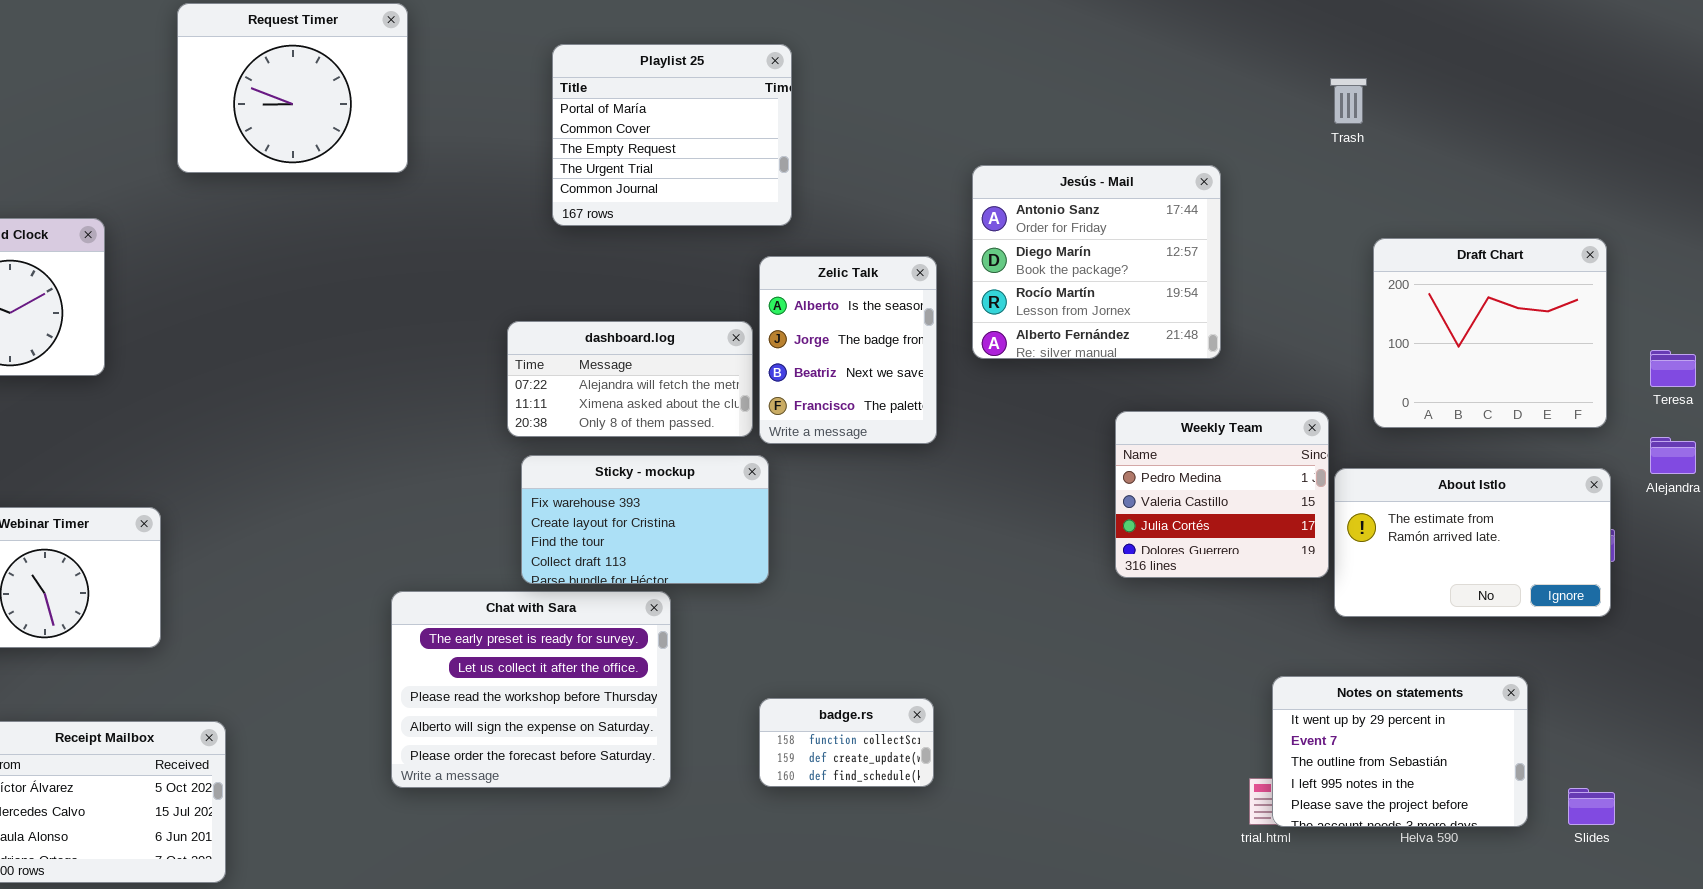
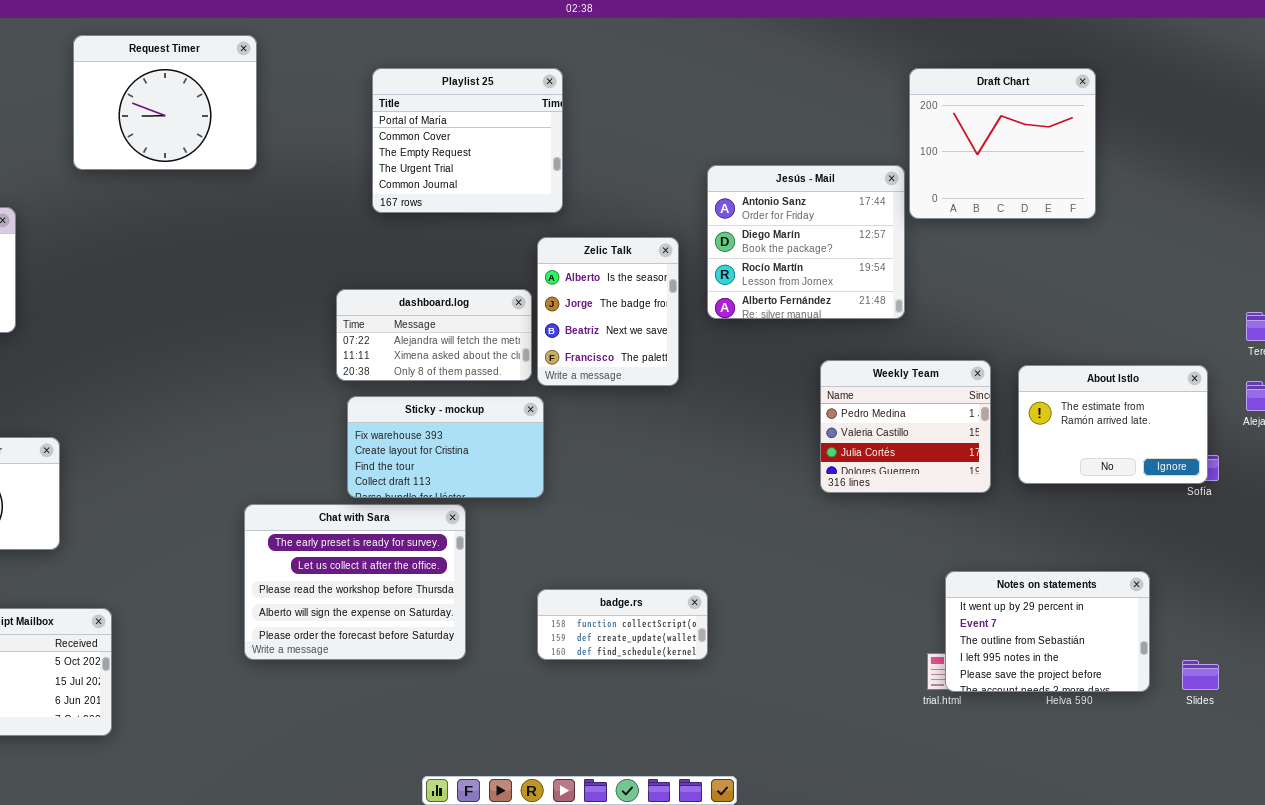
Draft Chart: [1373,238,1607,428] -> [909,68,1096,219], moved
About Istlo: [1334,468,1611,617] -> [1018,365,1208,484], moved, resized
badge.rs: [759,698,934,787] -> [537,589,708,660], resized

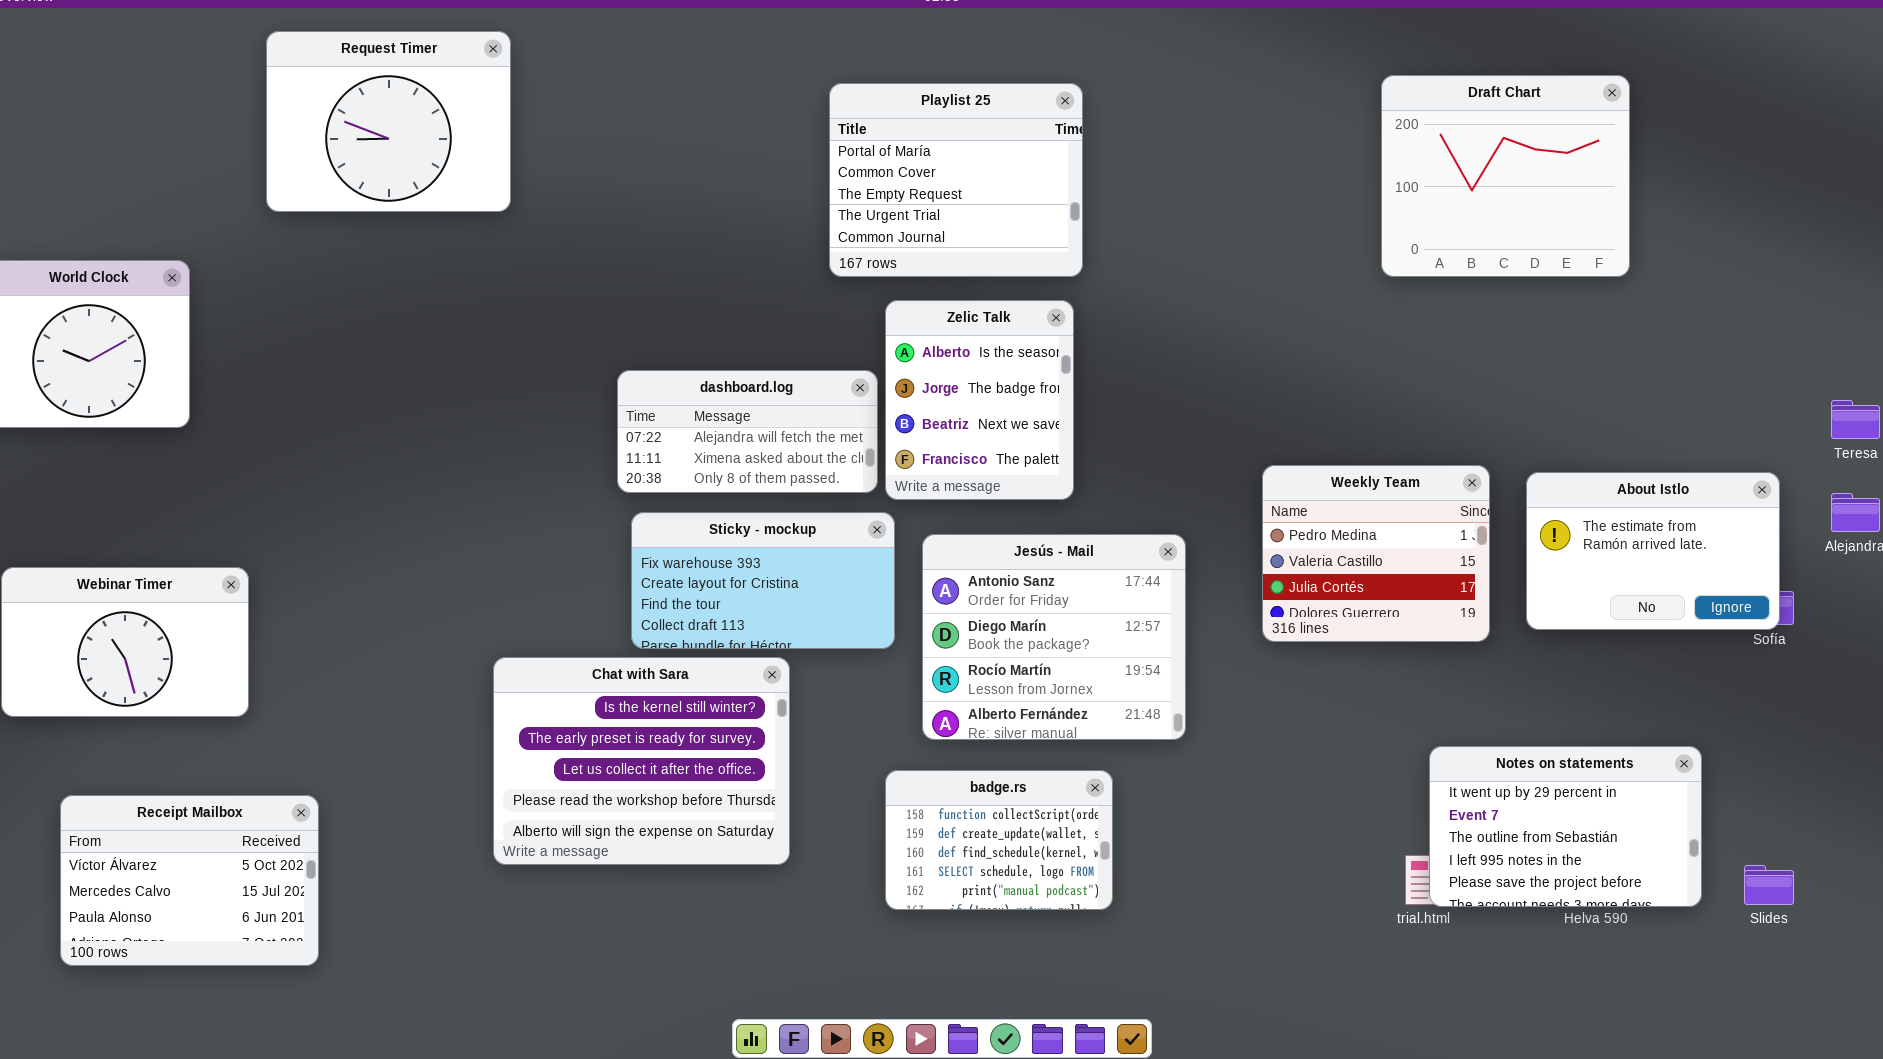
Playlist 25: [372,68,563,213] -> [829,83,1083,277], moved
Jesús - Mail: [707,165,905,319] -> [922,534,1186,740], moved
Chat with Sara: [244,504,466,660] -> [493,657,790,865], scrolled up 1 row
badge.rs: [537,589,708,660] -> [885,770,1113,910], resized

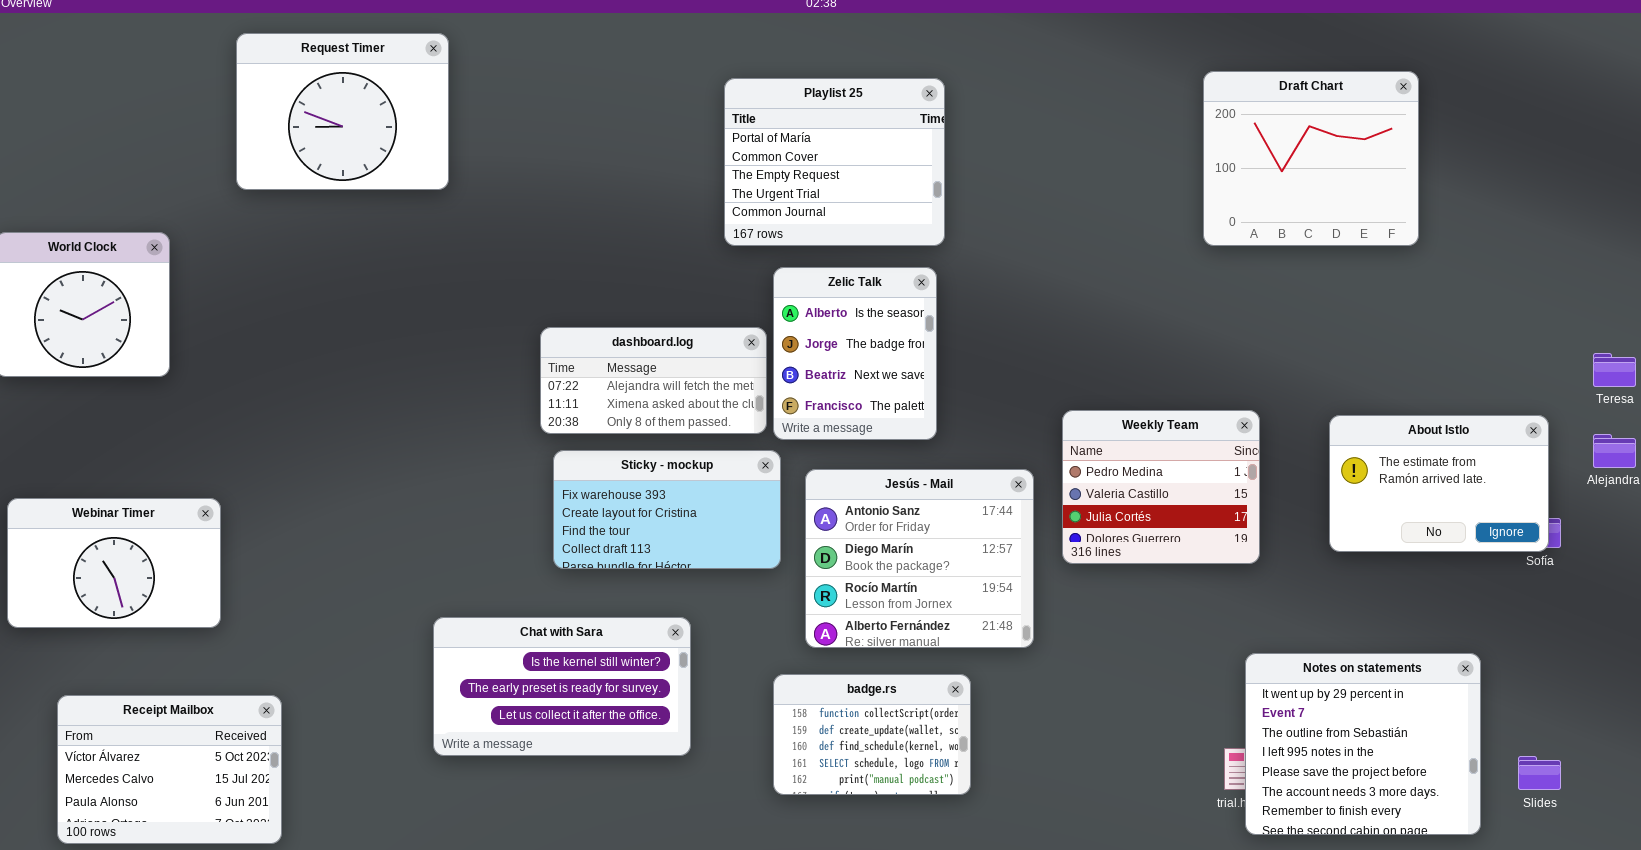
Weekly Team: [1262,465,1490,642] -> [1062,410,1260,564], moved
Chat with Sara: [493,657,790,865] -> [433,617,691,756], resized
Notes on statements: [1429,746,1702,907] -> [1245,653,1481,835], resized

